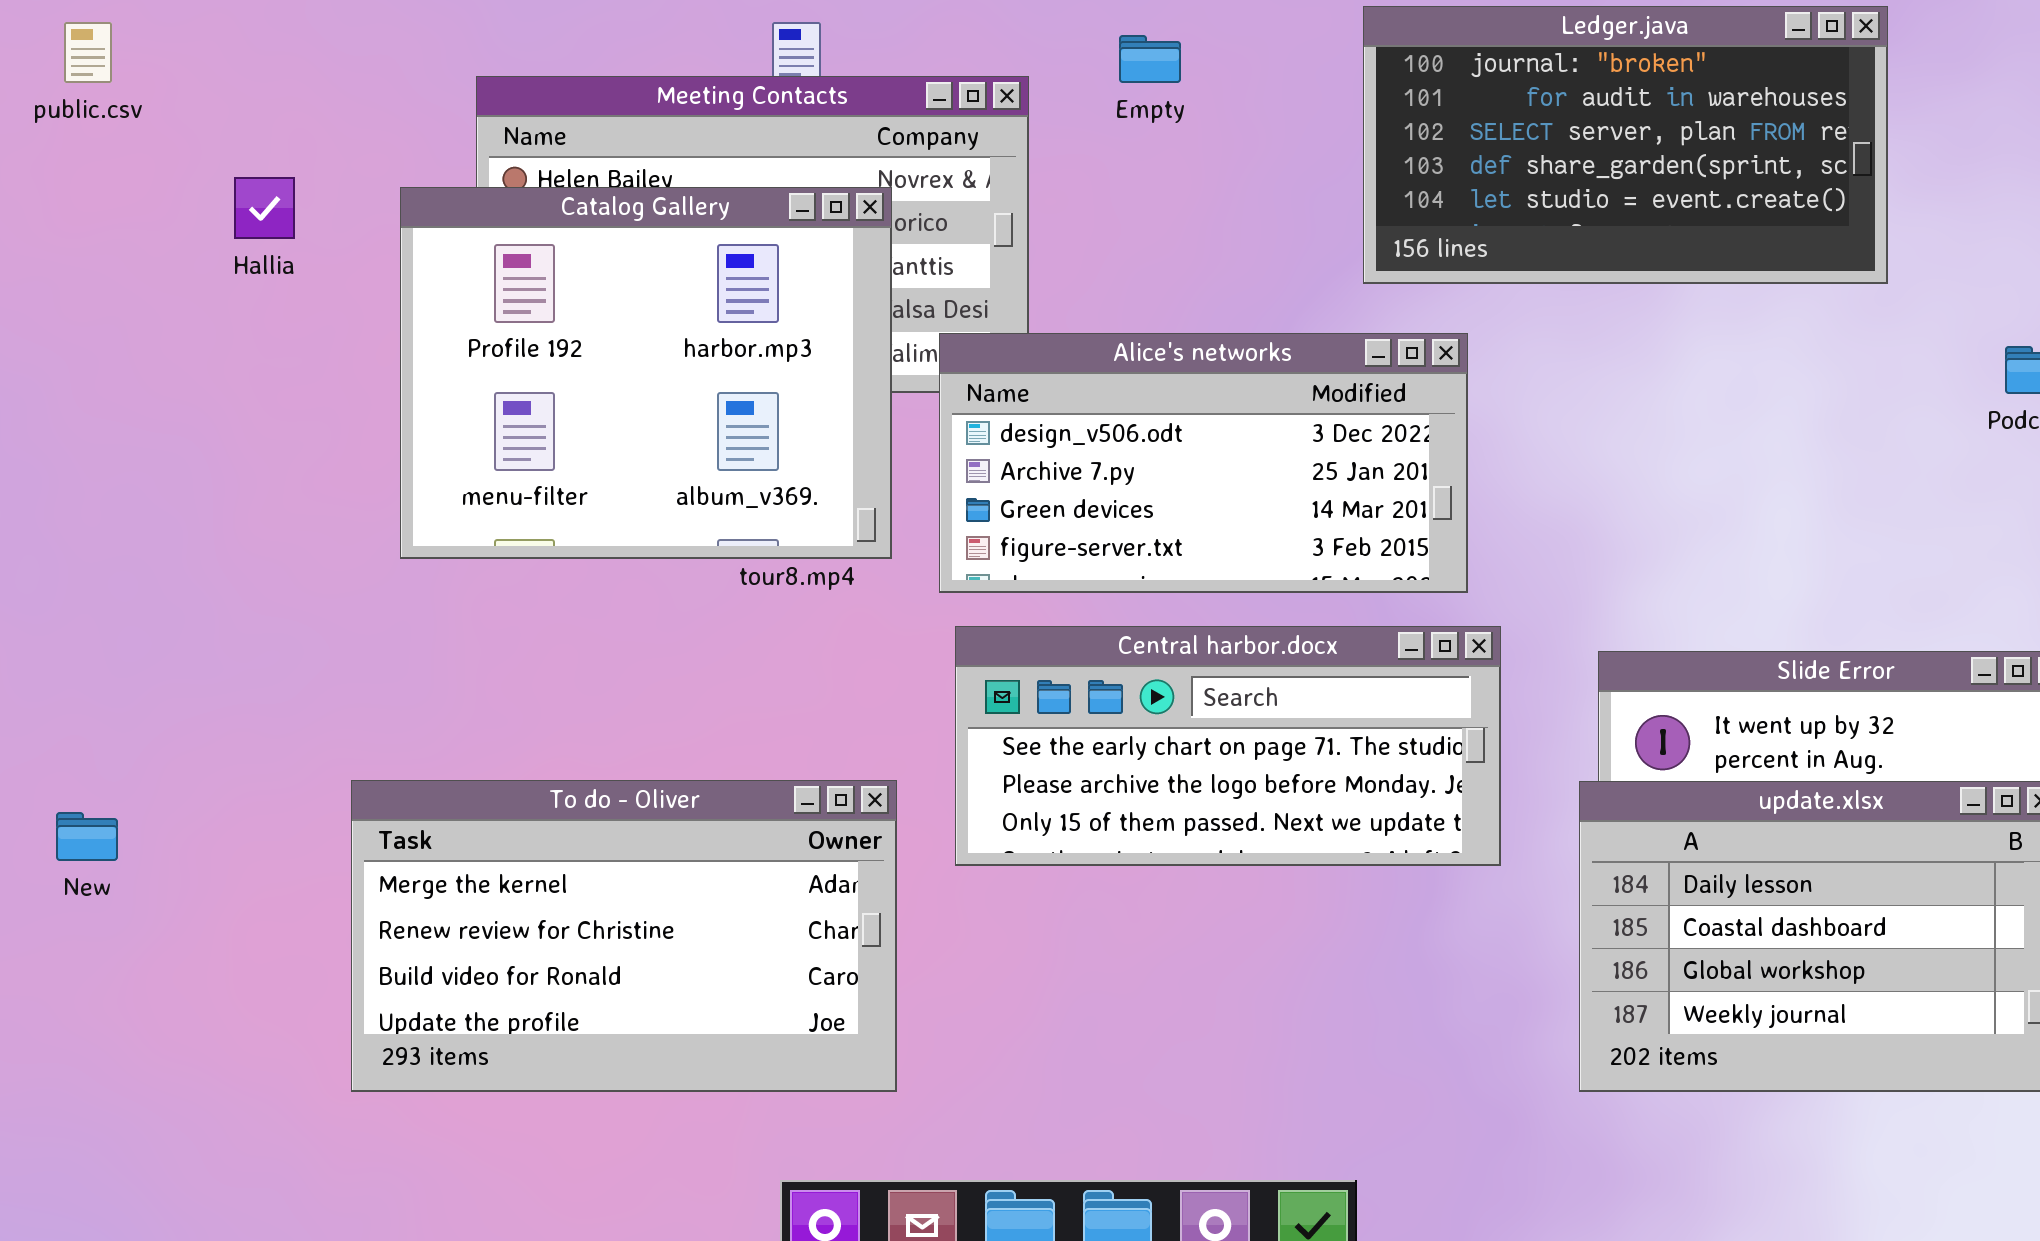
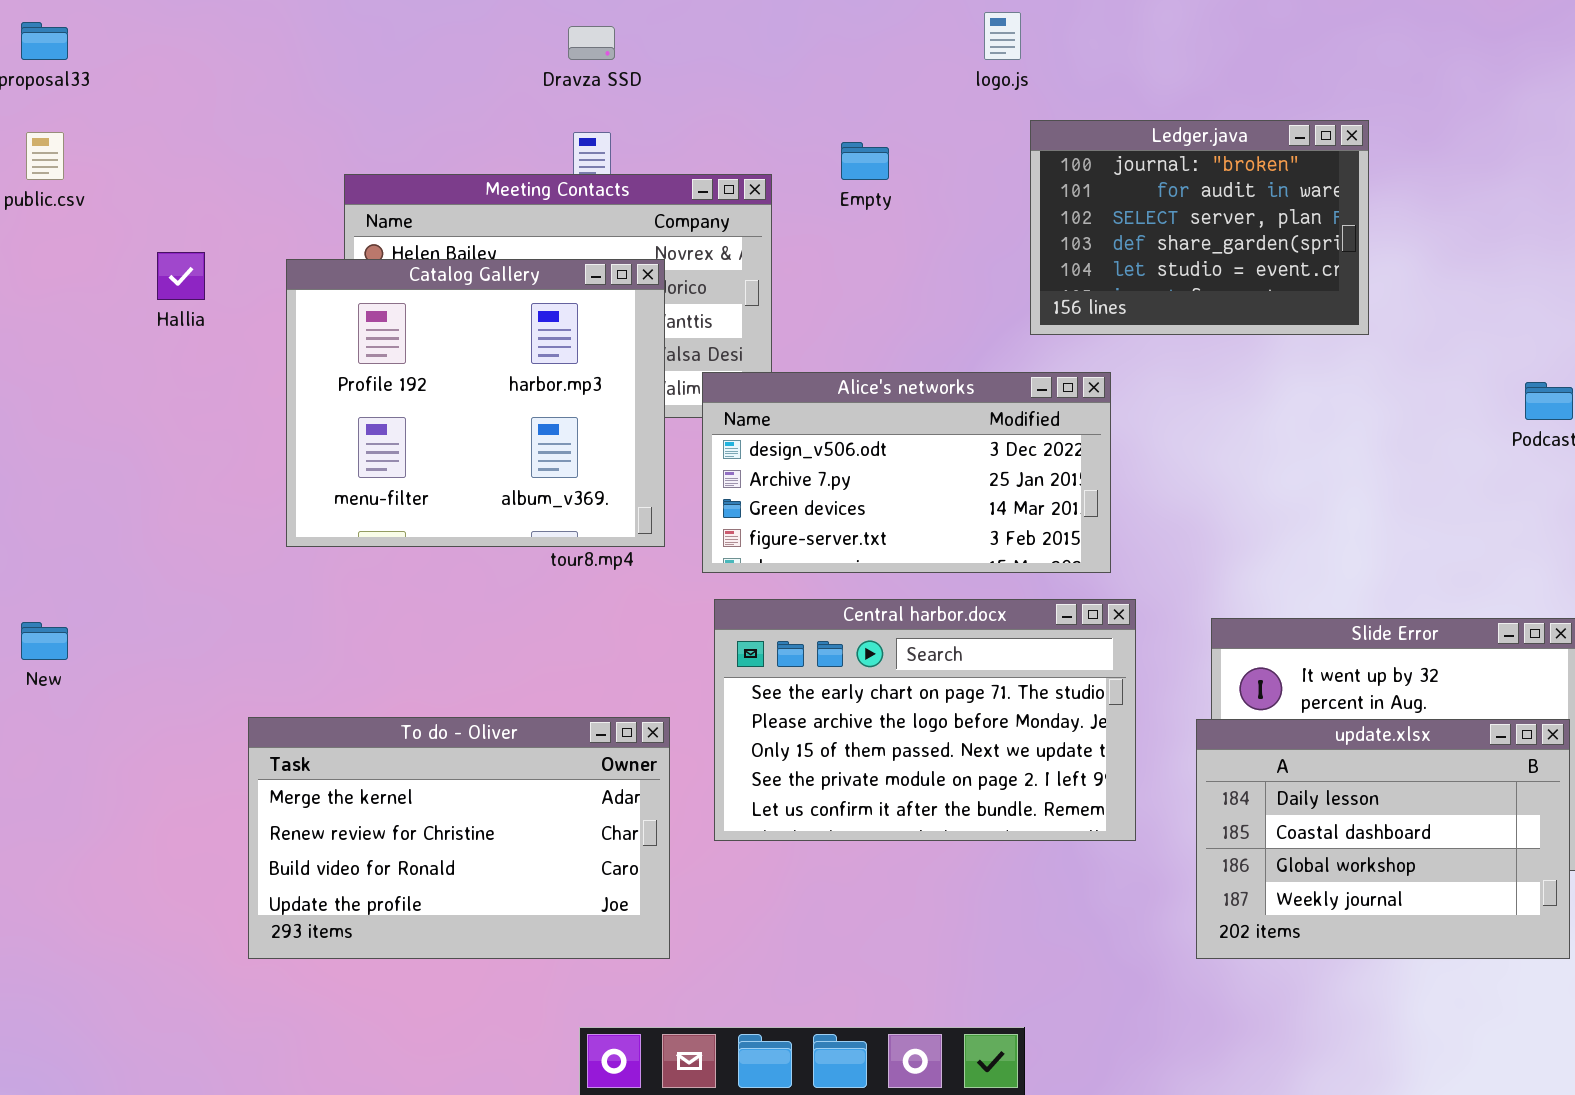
Ledger.java: [1363,6,1888,284] -> [1030,120,1369,335], resized
Central harbor.docx: [955,626,1501,866] -> [714,599,1136,841], resized
New: [56,812,118,861] -> [21,622,68,660], moved

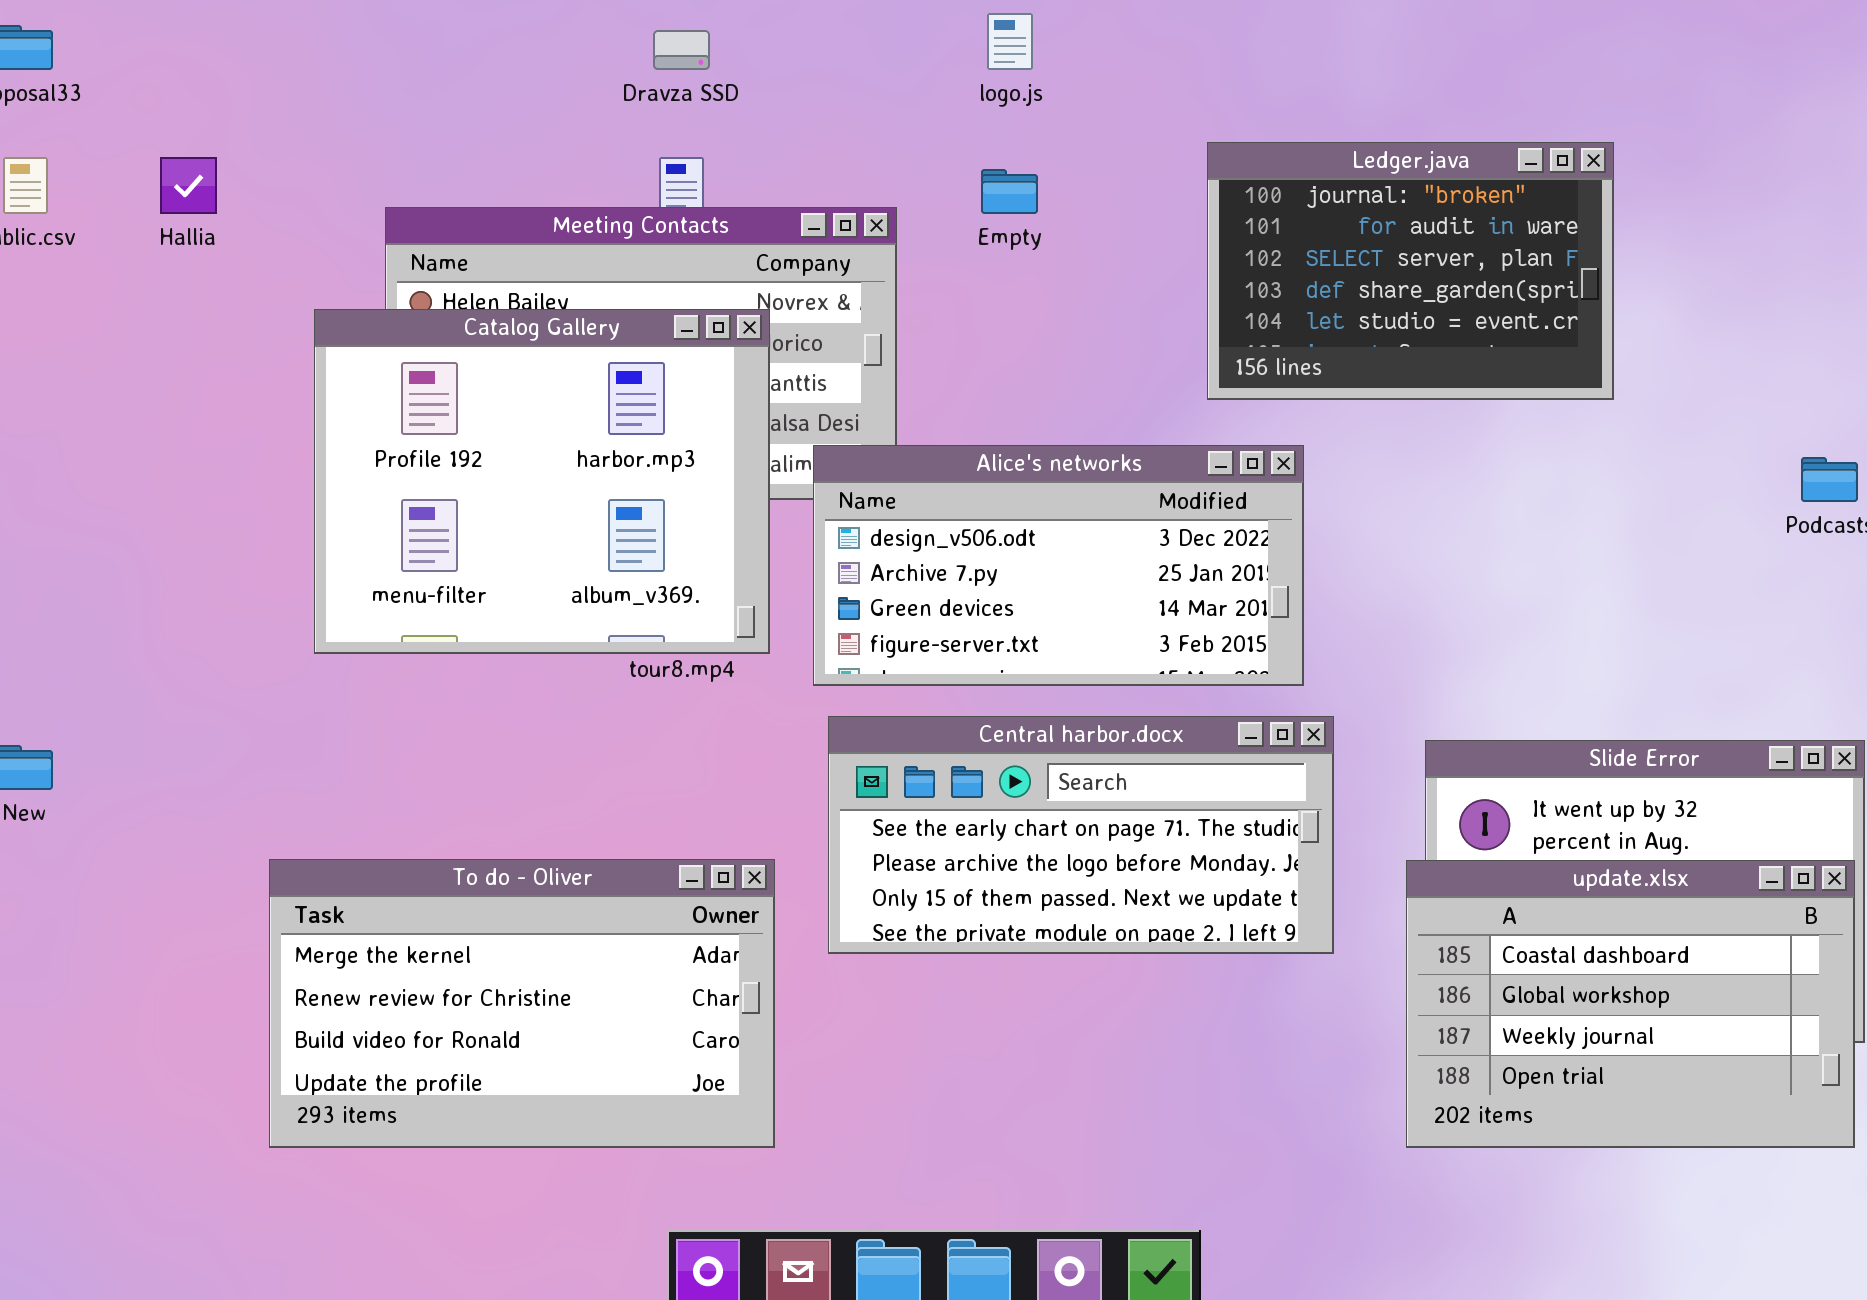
logo.js: [984,12,1021,60] -> [987,13,1033,70], moved
Hallia: [157,252,205,300] -> [160,157,217,214], moved
Central harbor.docx: [714,599,1136,841] -> [828,716,1334,954], resized
update.xlsx: [1196,719,1570,959] -> [1406,860,1855,1148], scrolled down 1 row

